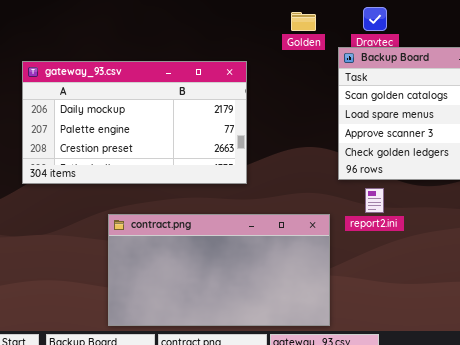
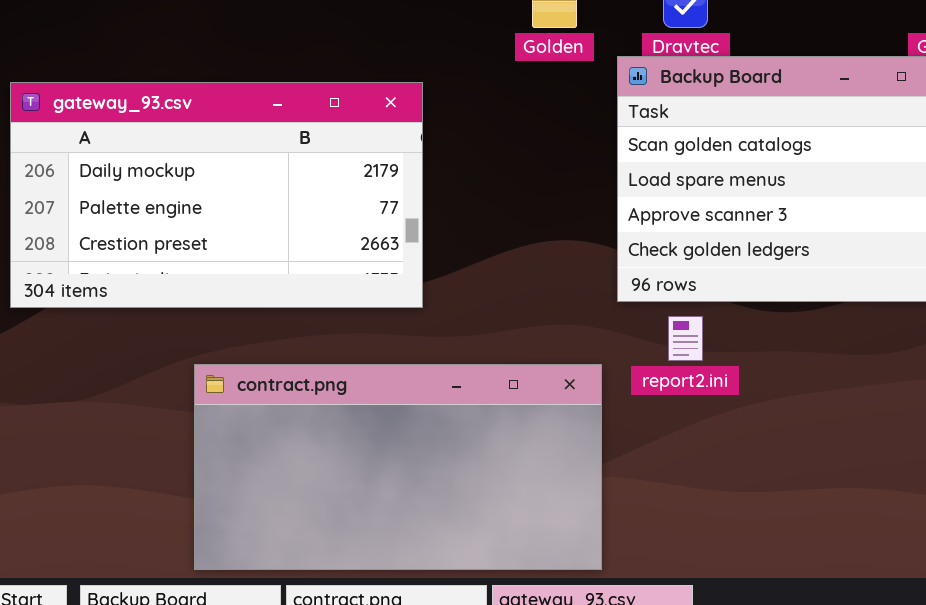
gateway_93.csv: [22,61,247,184] -> [10,82,423,308], moved

